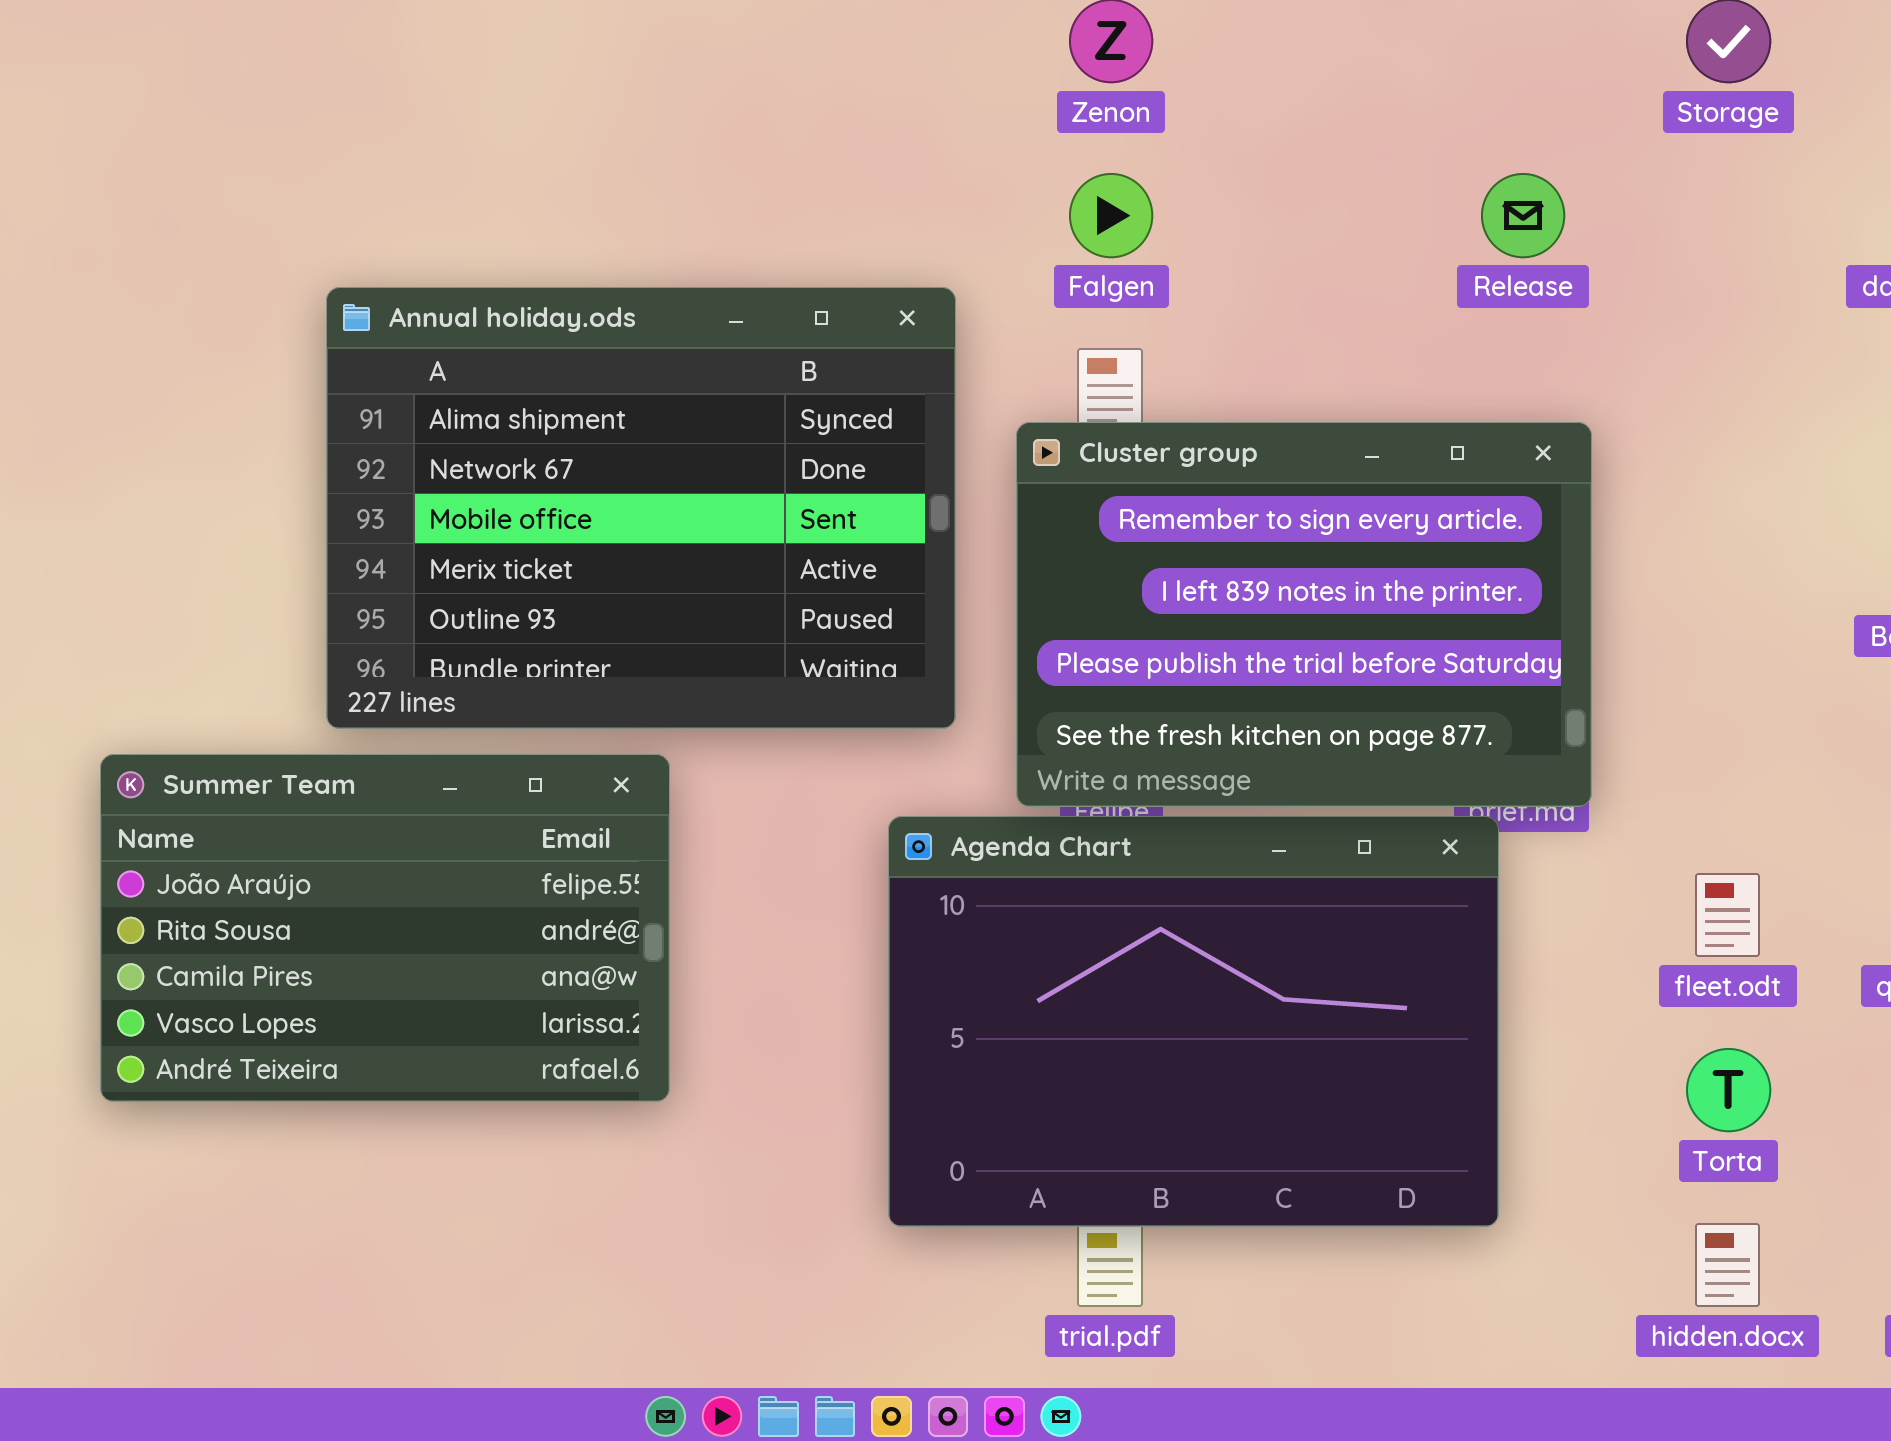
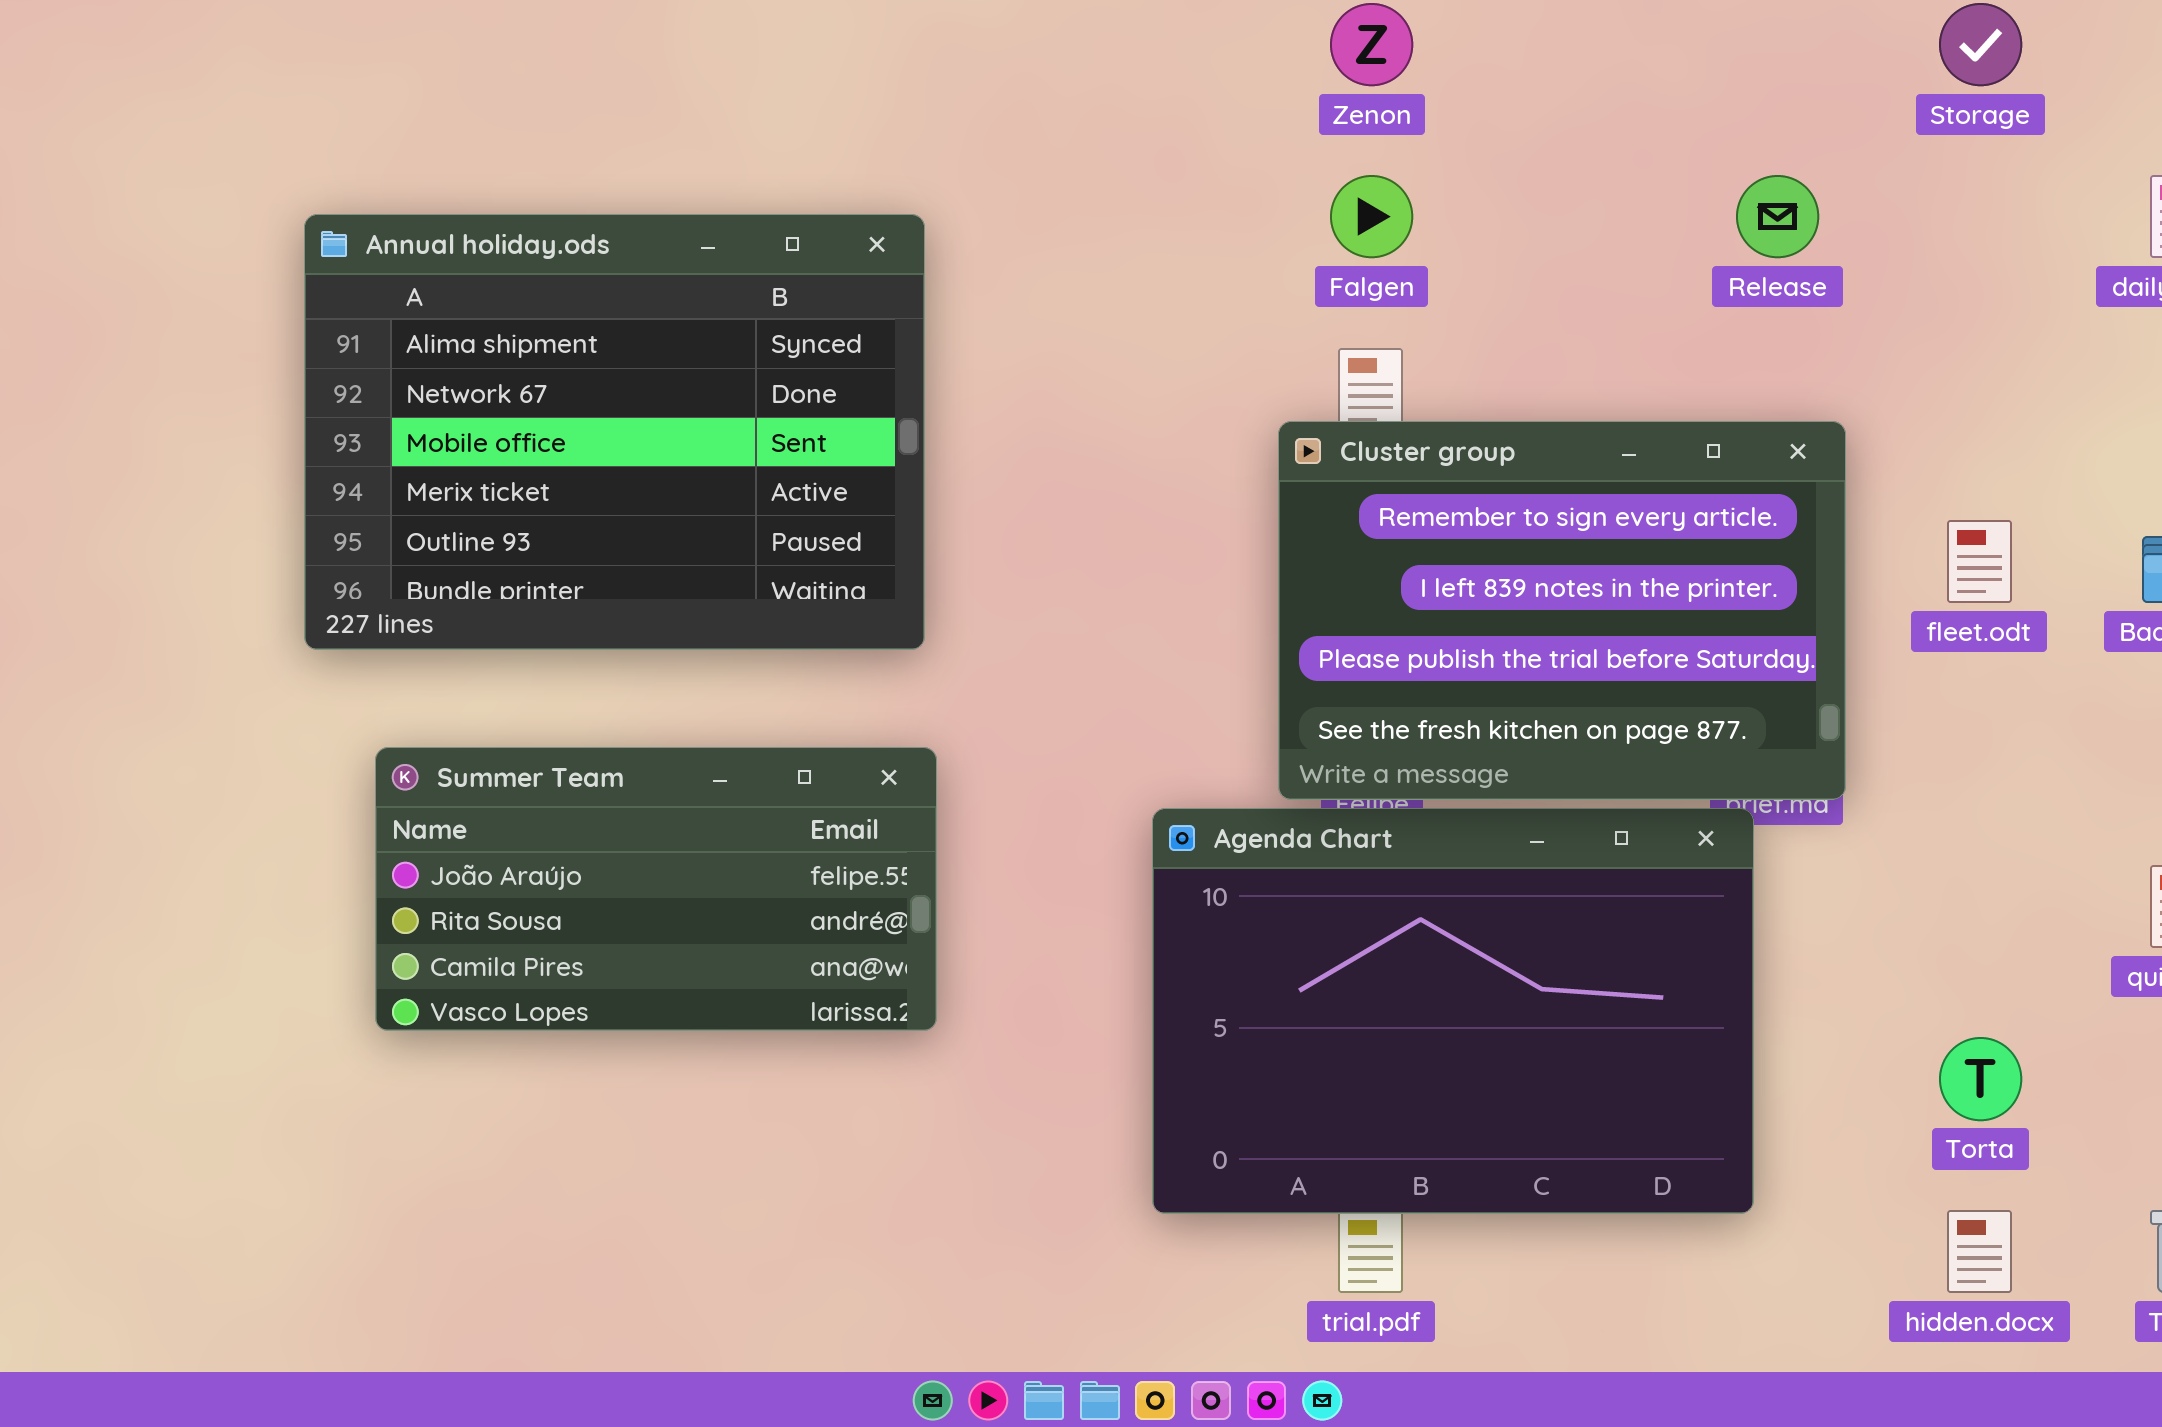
Annual holiday.ods: [326,287,956,729] -> [304,214,925,650], moved
Summer Team: [100,754,670,1102] -> [375,747,937,1031], resized
fleet.odt: [1695,873,1760,957] -> [1947,520,2012,603], moved

